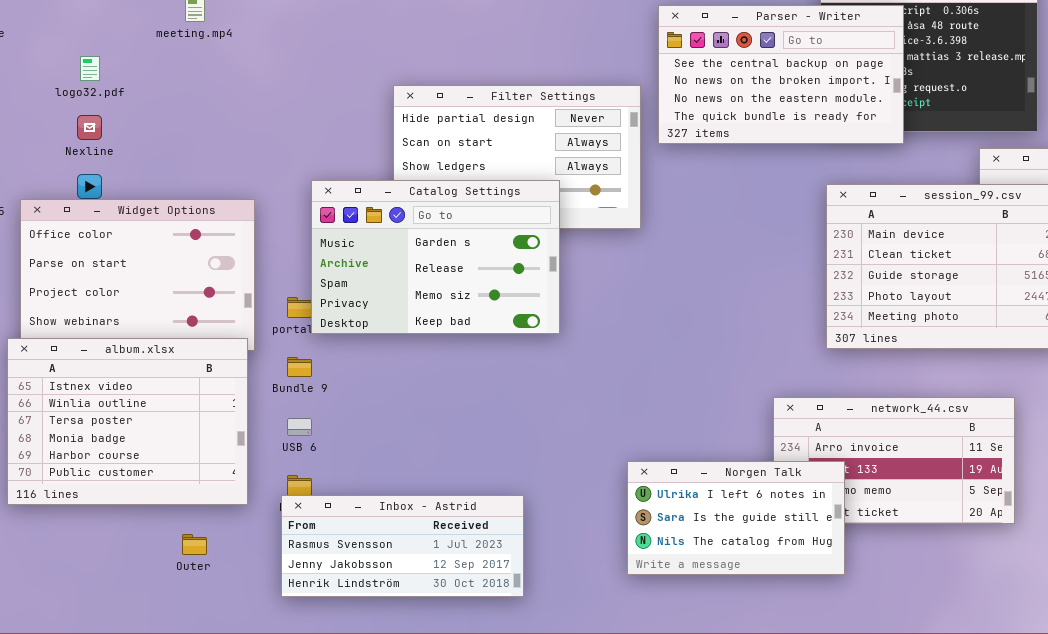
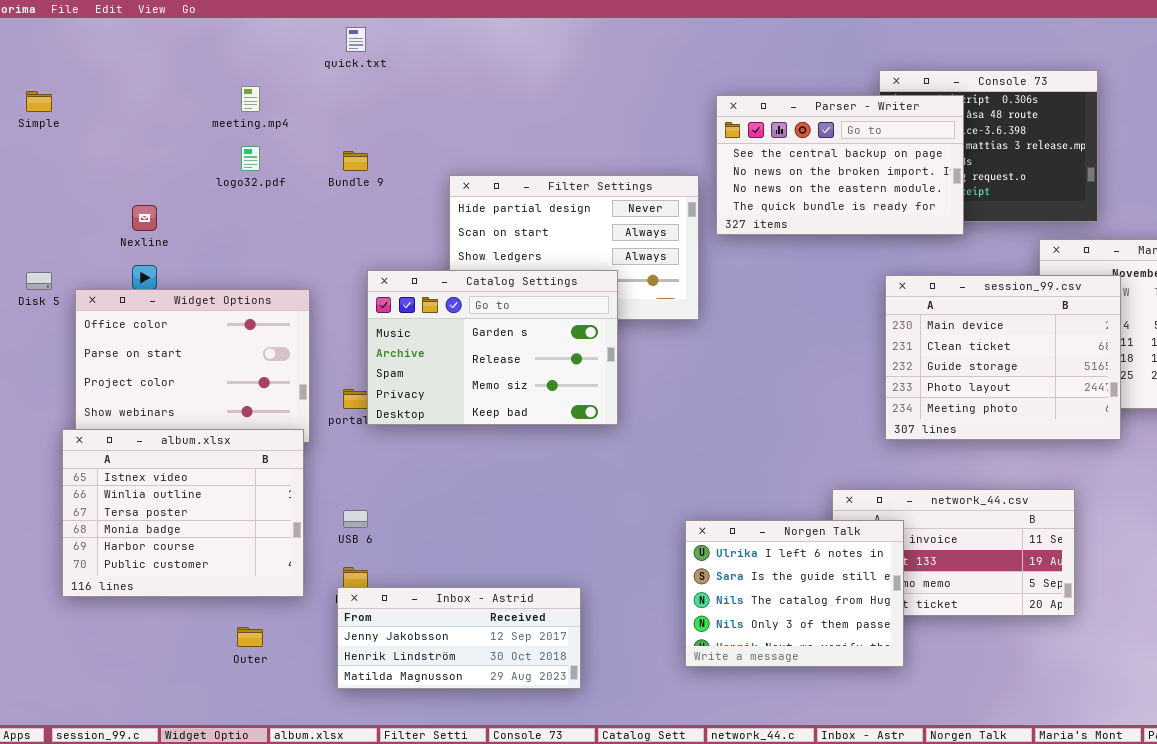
logo32.pdf: [80,56,100,81] -> [241,146,260,171], moved
Bundle 9: [287,357,312,377] -> [343,151,368,171], moved
Norgen Talk: [627,461,845,575] -> [685,520,904,667], resized
Inbox - Astrid: [281,495,524,597] -> [337,587,581,689], scrolled down 1 row

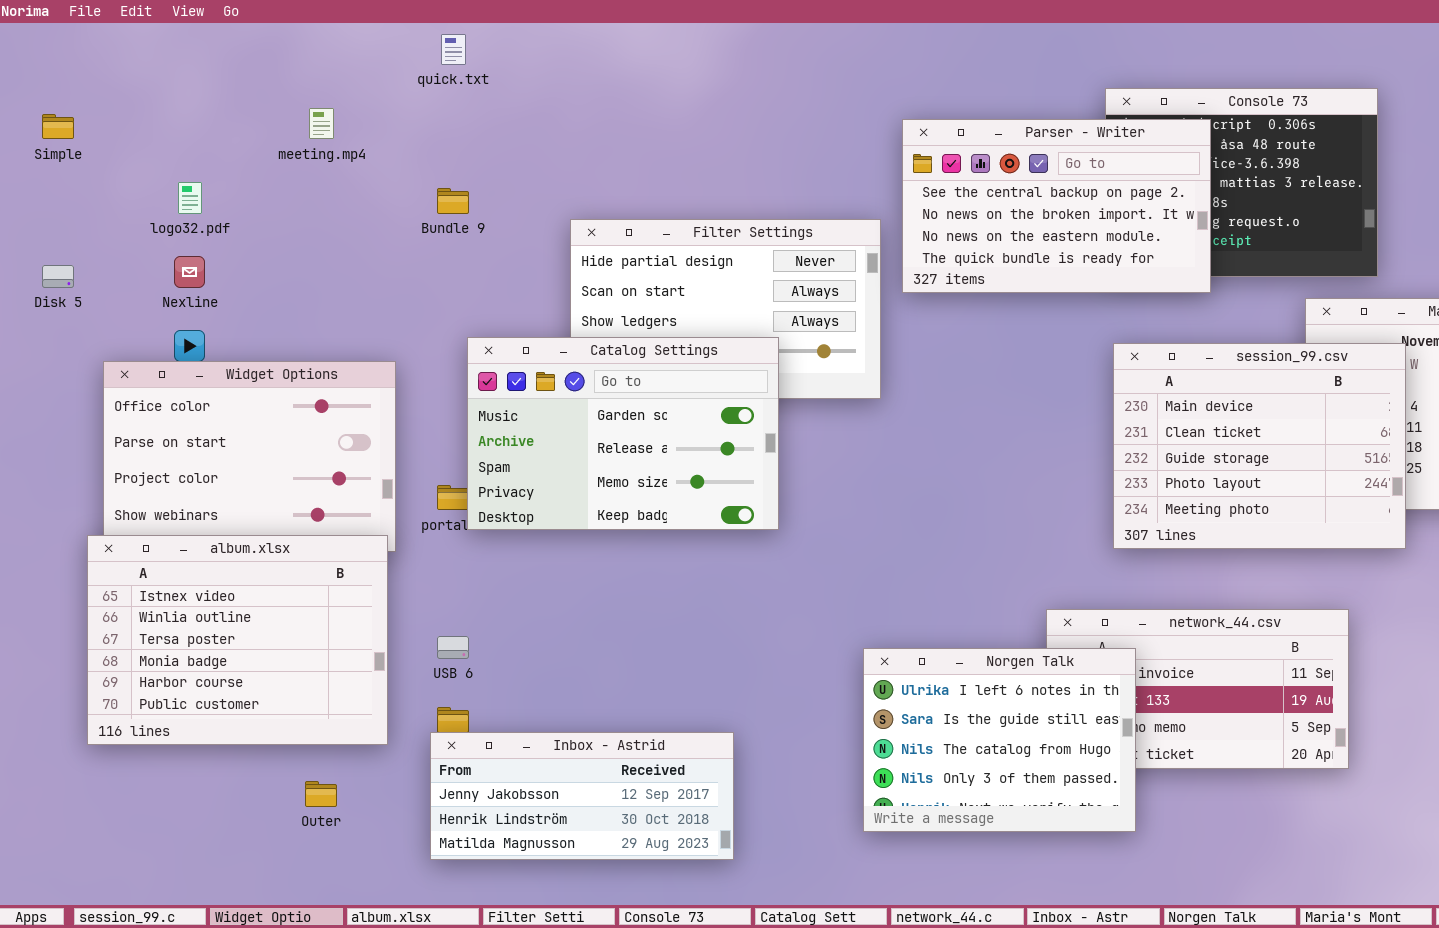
logo32.pdf: [241,146,260,171] -> [178,182,202,214], moved
Disk 5: [26,272,52,290] -> [42,265,74,288], moved

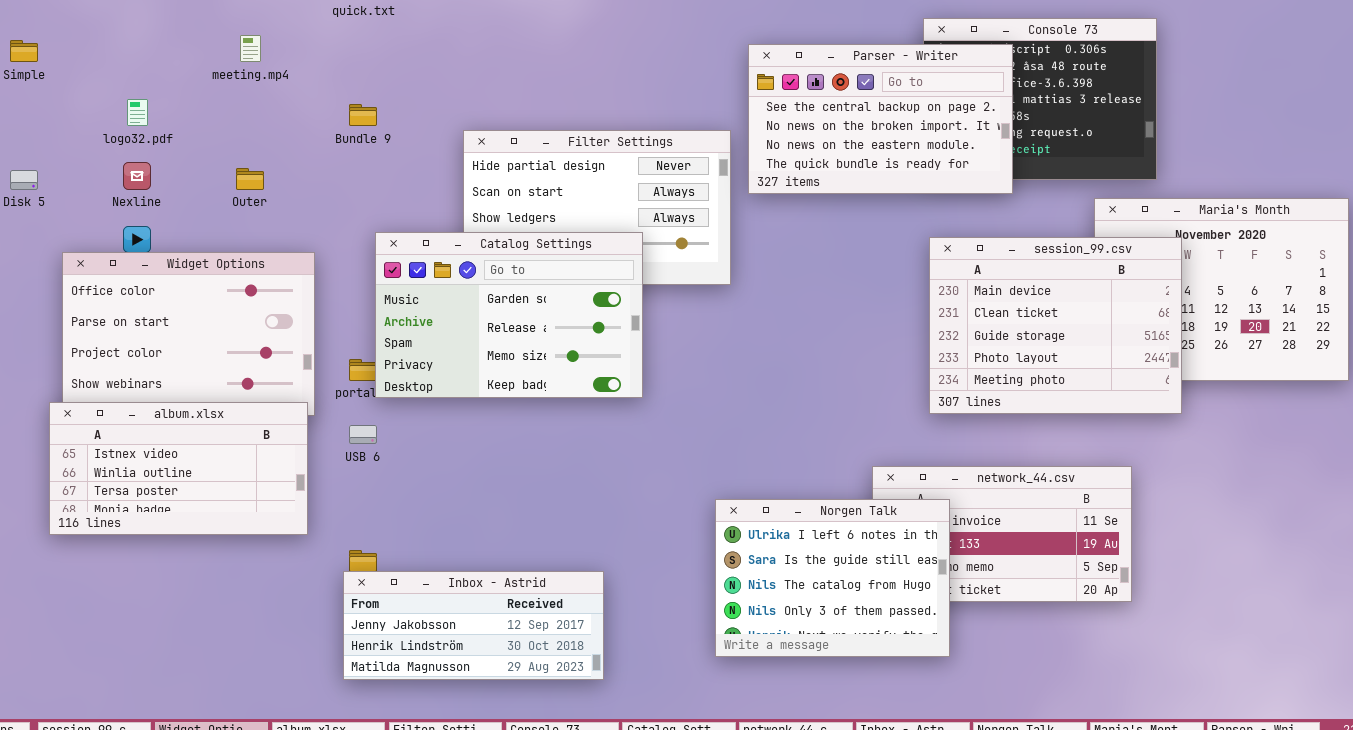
album.xlsx: [87,535,388,745] -> [49,402,308,535], resized
USB 6: [437,636,469,659] -> [349,425,377,444], moved
Outer: [305,781,337,807] -> [236,168,264,190], moved

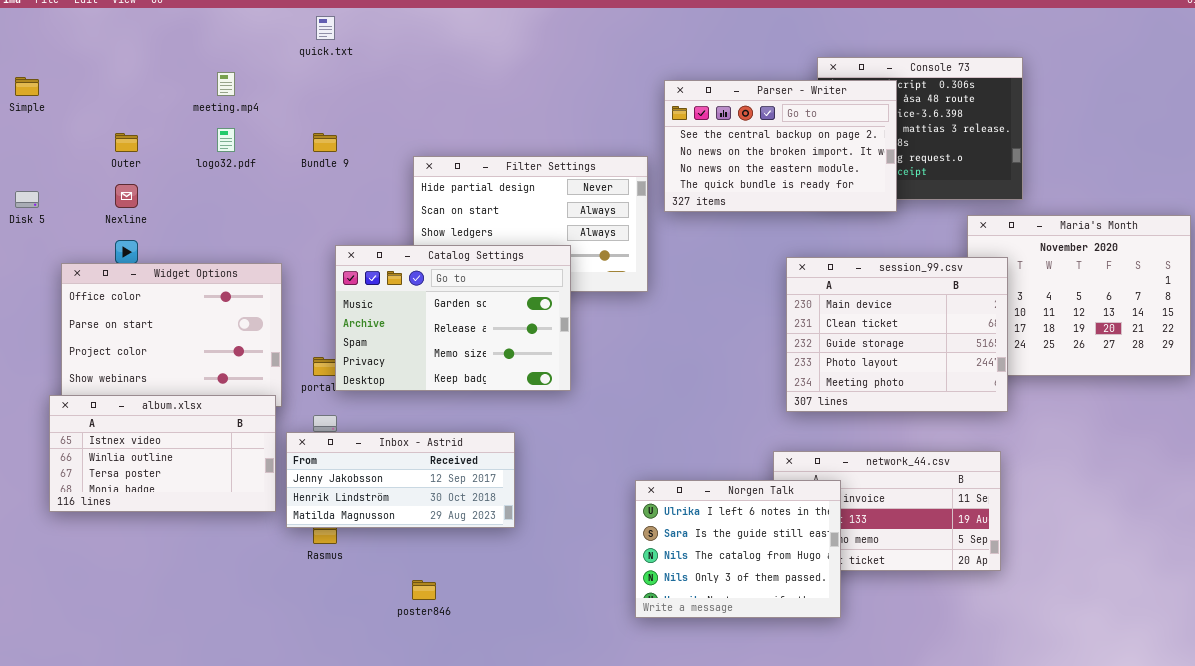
logo32.pdf: [127,99,148,126] -> [217,128,235,152], moved
Outer: [236,168,264,190] -> [115,133,138,152], moved
session_99.csv: [929,237,1182,414] -> [786,257,1008,412], moved
Inbox - Astrid: [343,571,604,680] -> [286,432,515,528], moved

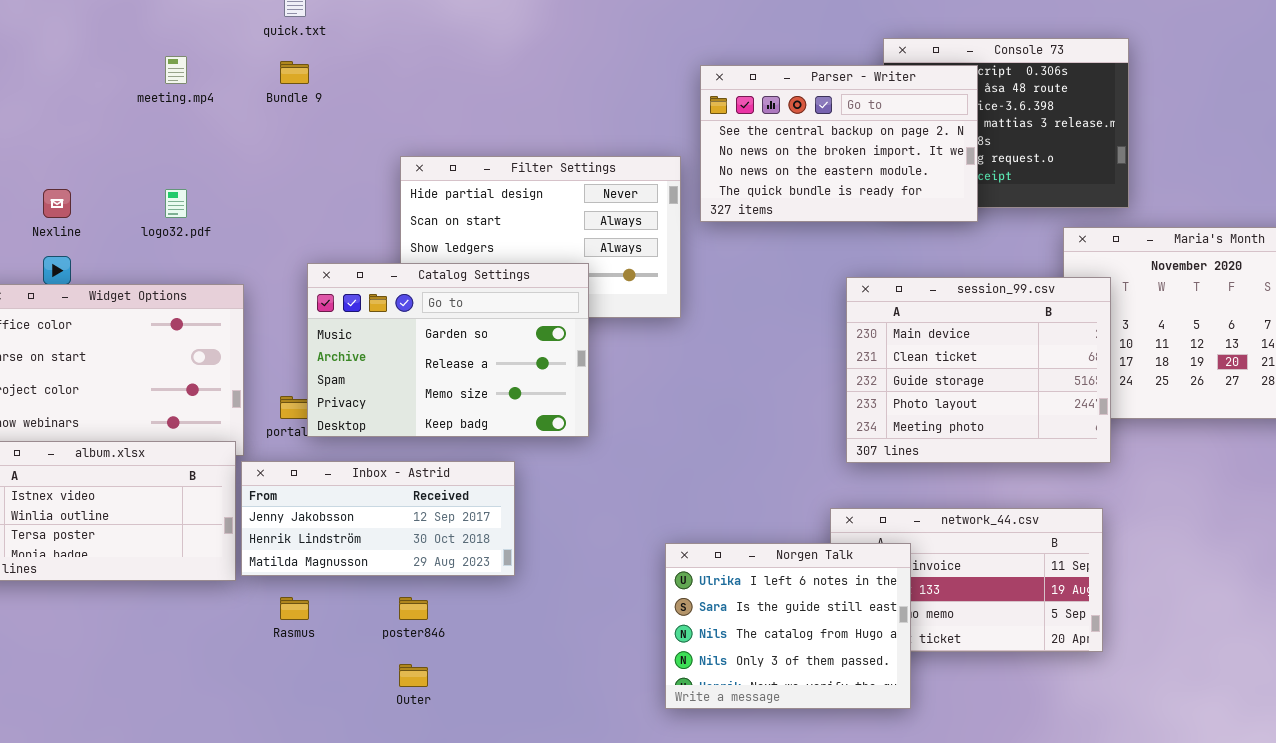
logo32.pdf: [217,128,235,152] -> [165,189,187,218], moved
Outer: [115,133,138,152] -> [399,664,428,687], moved
Bundle 9: [313,133,337,152] -> [280,61,309,84], moved
Inbox - Astrid: [286,432,515,528] -> [241,461,515,576], moved
poster846: [412,580,436,600] -> [399,597,428,620], moved

